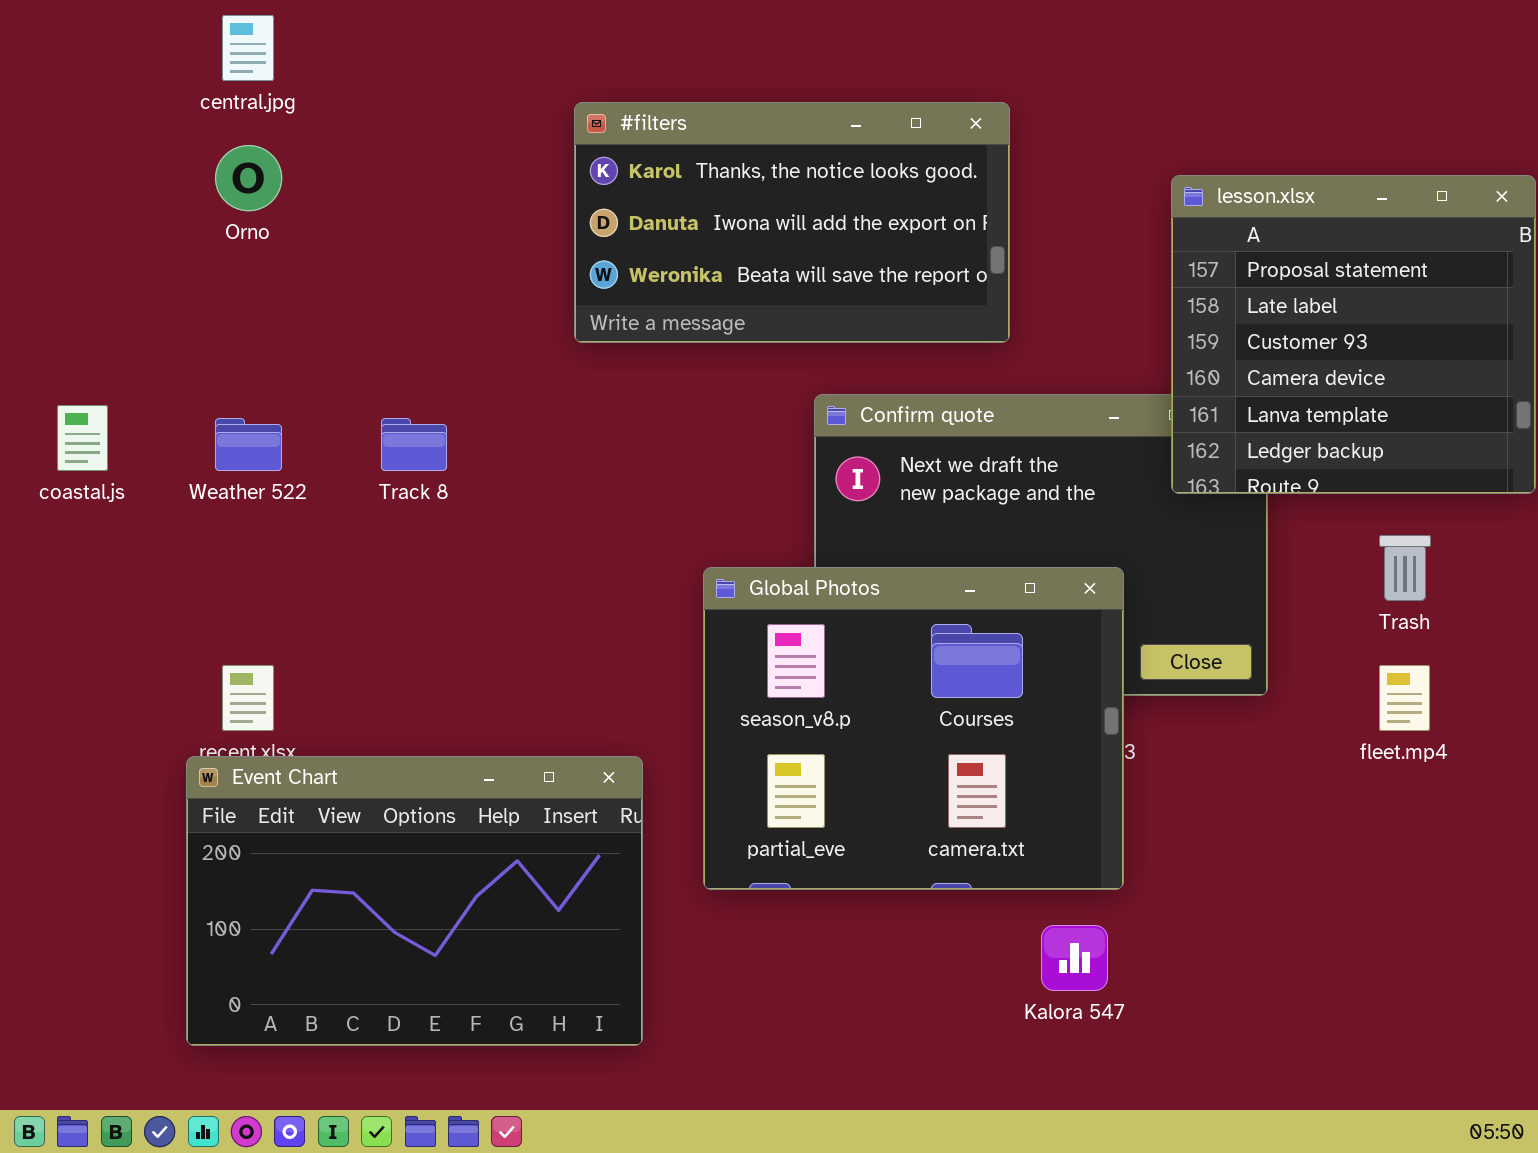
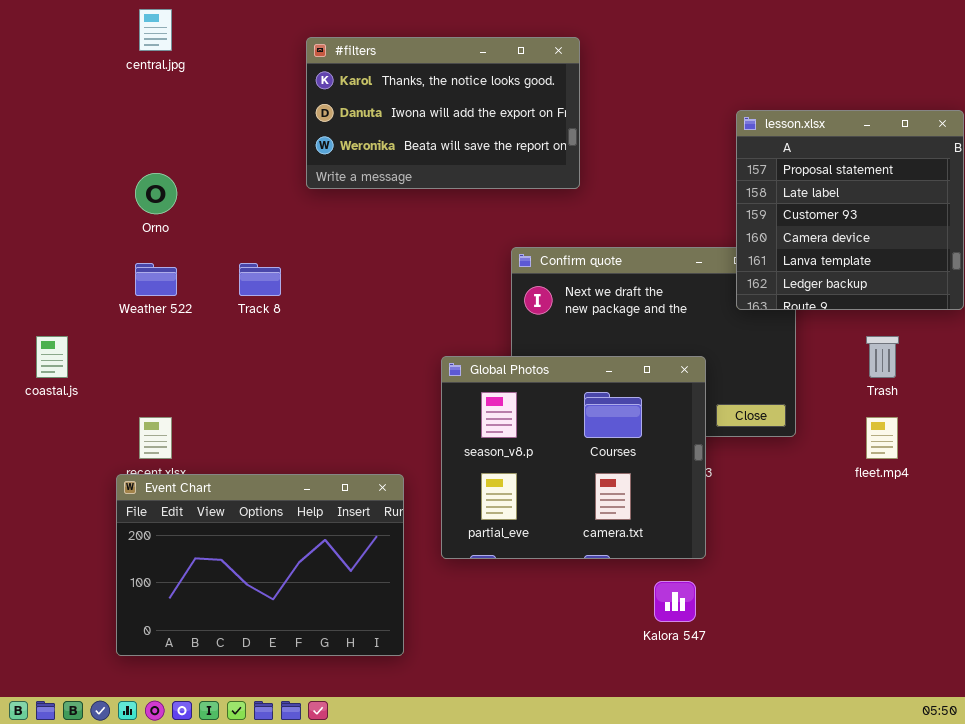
#filters: [574,102,1010,343] -> [306,37,580,189], moved
Orno: [215,145,282,211] -> [135,173,177,214], moved
coastal.js: [57,405,108,471] -> [36,336,68,378], moved

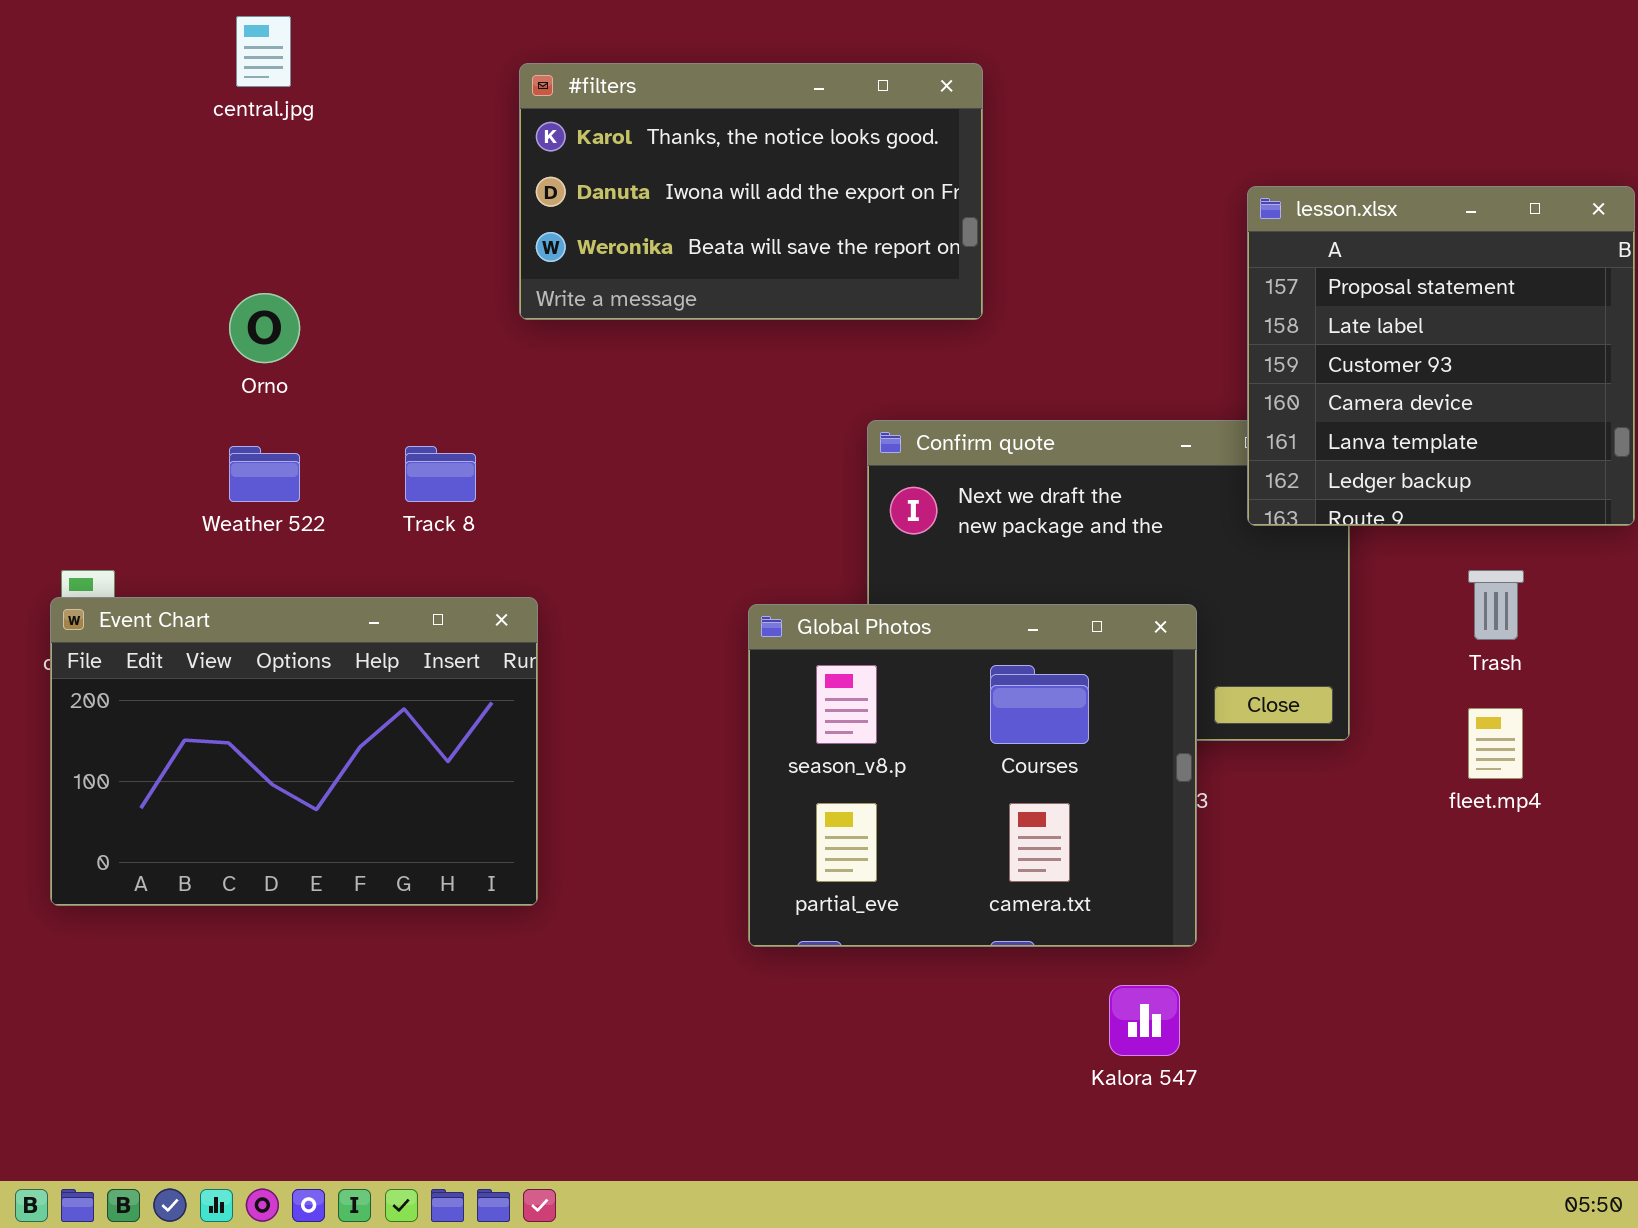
Event Chart: [116,474,404,656] -> [50,597,538,906], moved

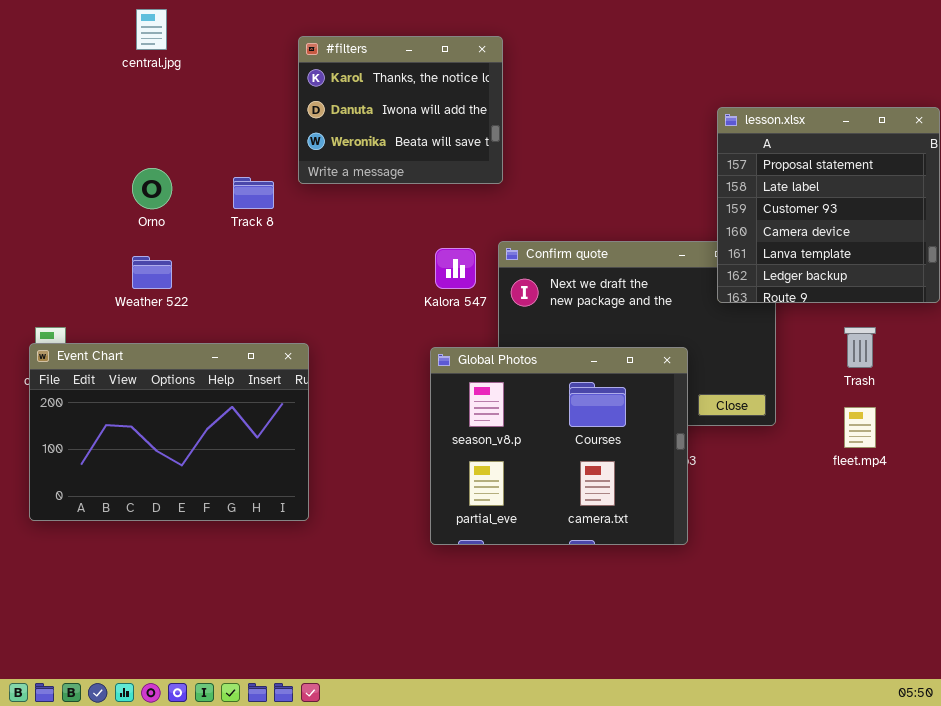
#filters: [519,63,983,320] -> [298,36,503,184], resized
Track 8: [405,446,476,502] -> [233,177,274,209], moved
Kalora 547: [1109,985,1180,1056] -> [435,248,476,289], moved

